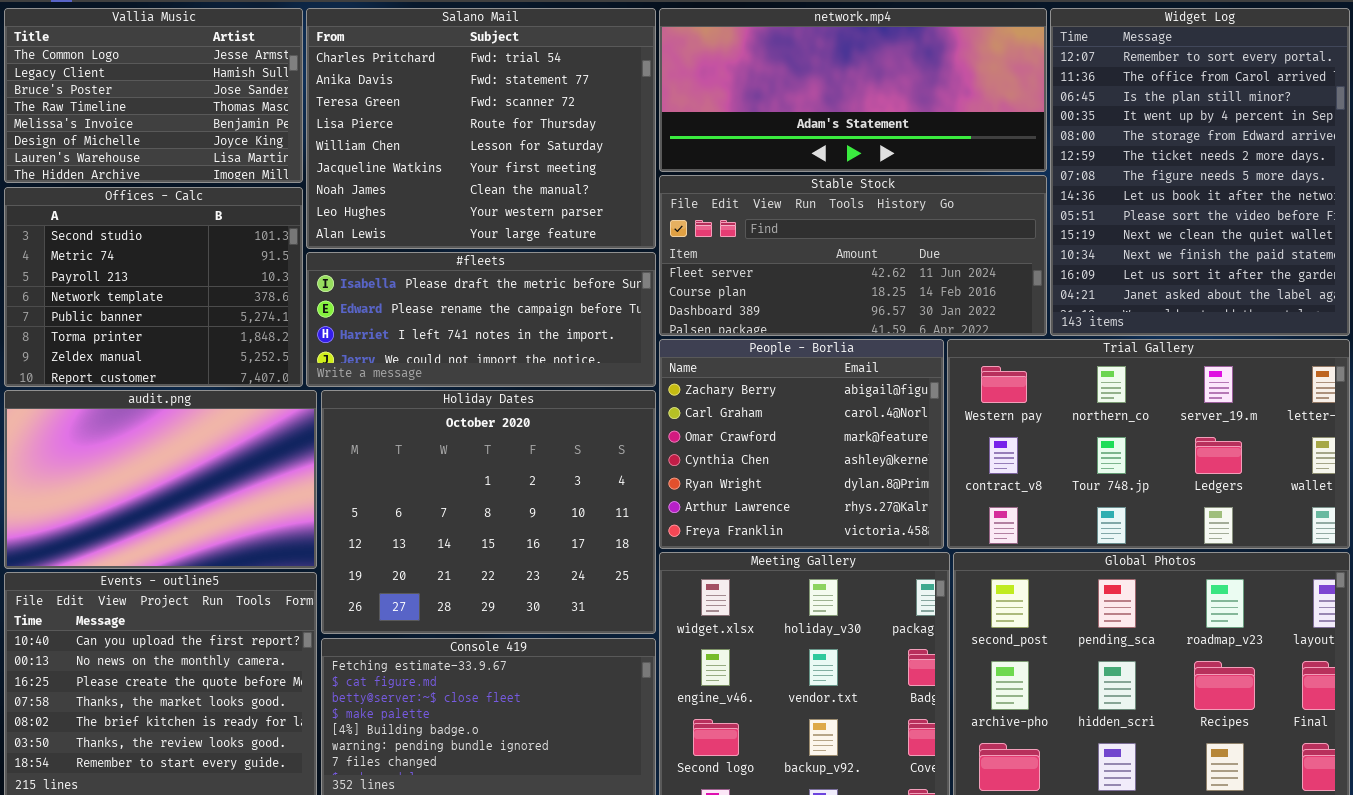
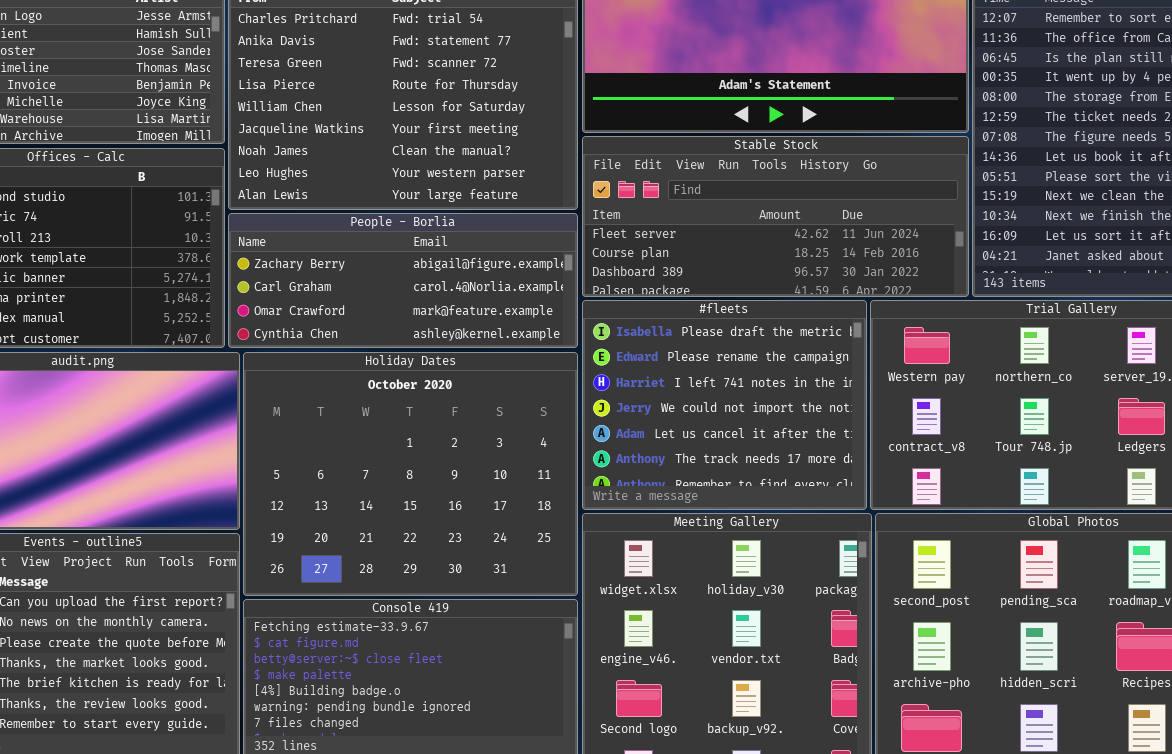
#fleets: [306,252,656,387] -> [582,300,867,510], moved, resized
People - Borlia: [659,339,944,549] -> [228,213,578,348], moved, resized

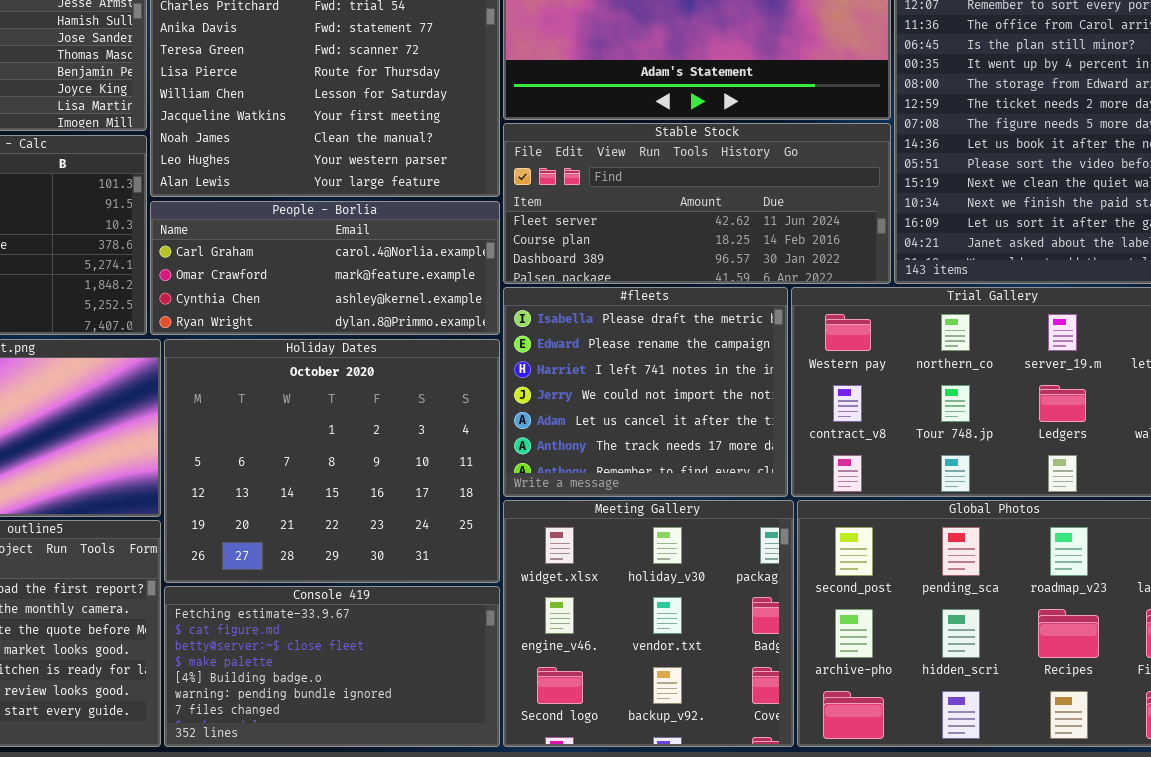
People - Borlia: [228,213,578,348] -> [150,201,500,335], scrolled down 1 row

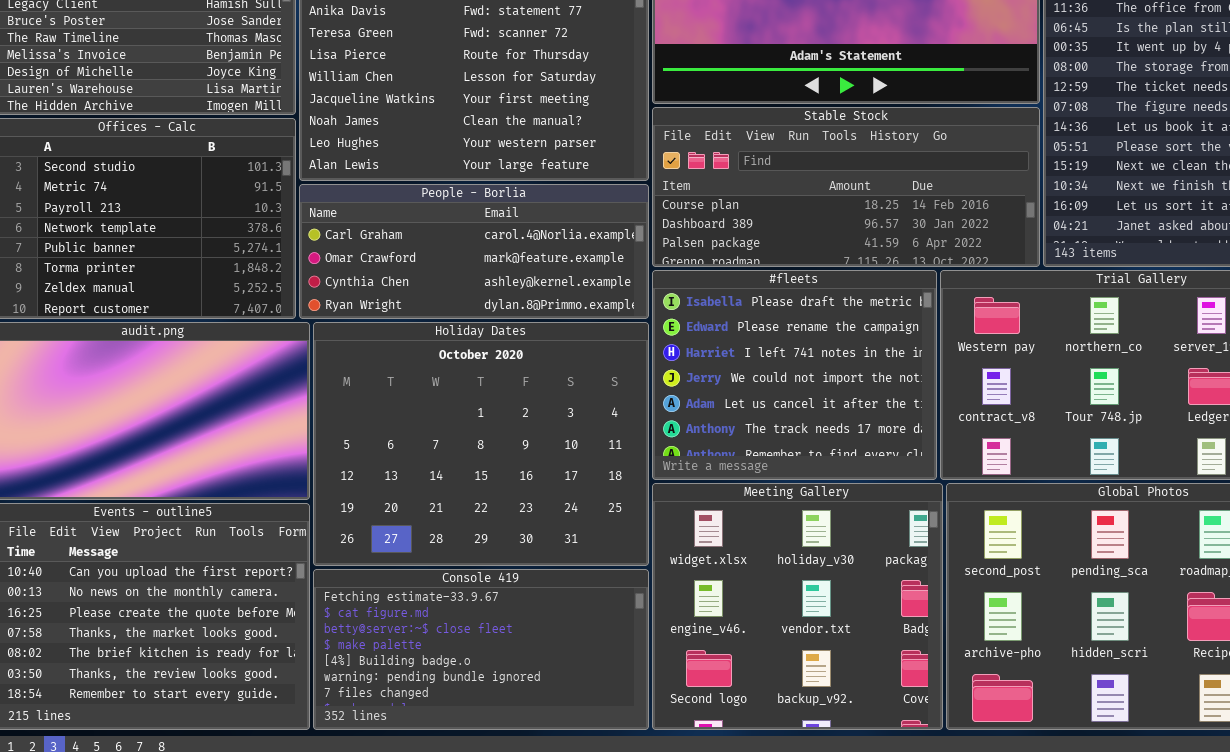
Stable Stock: [503,123,891,284] -> [652,107,1040,267], scrolled down 1 row

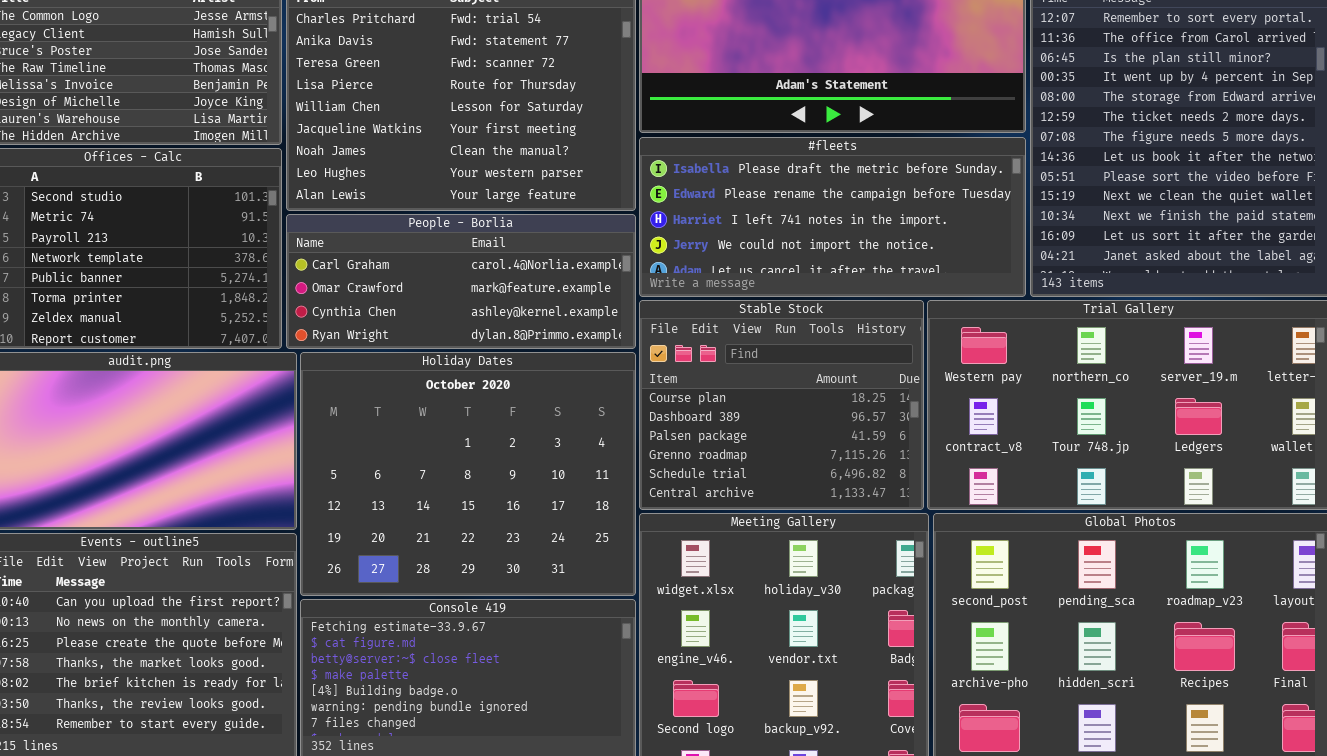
Stable Stock: [652,107,1040,267] -> [639,300,924,510], moved, resized
#fleets: [652,270,937,480] -> [639,137,1026,297], moved, resized

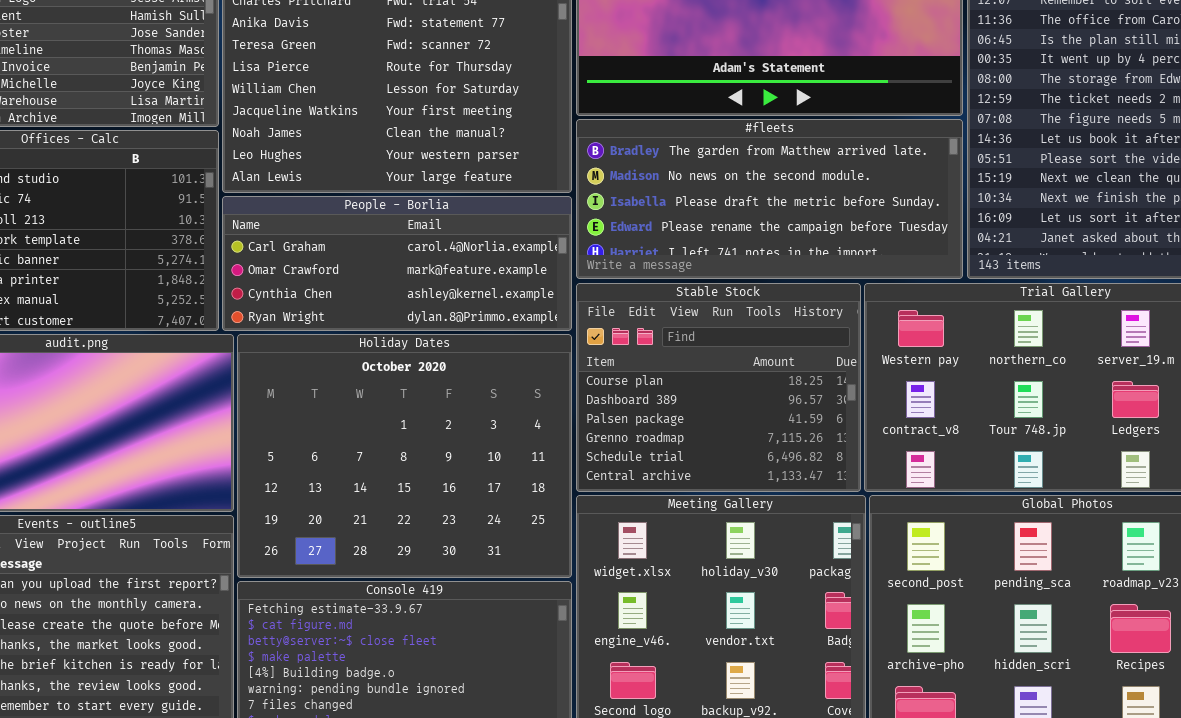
#fleets: [639,137,1026,297] -> [576,119,963,279], scrolled up 2 rows

